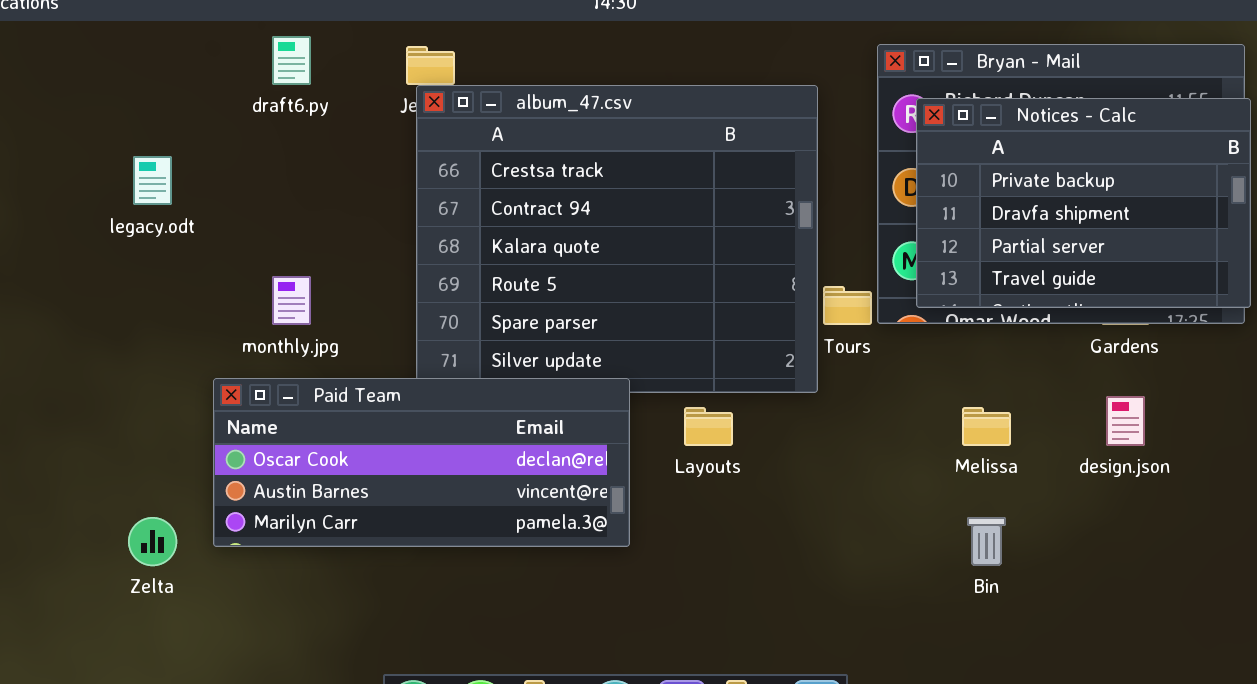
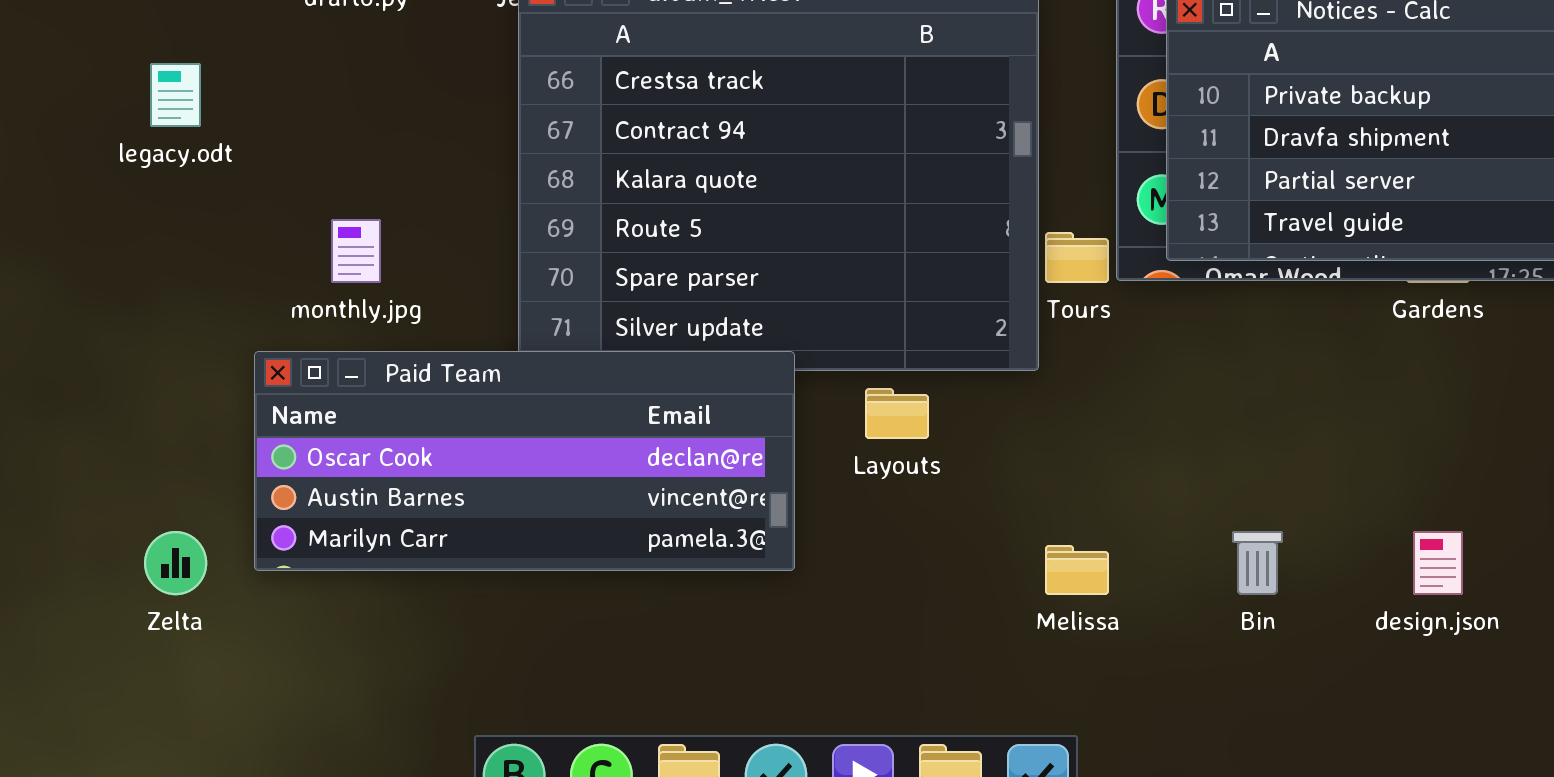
design.json: [1106,396,1145,446] -> [1413,531,1463,595], moved
Melissa: [962,407,1011,446] -> [1045,545,1109,595], moved

